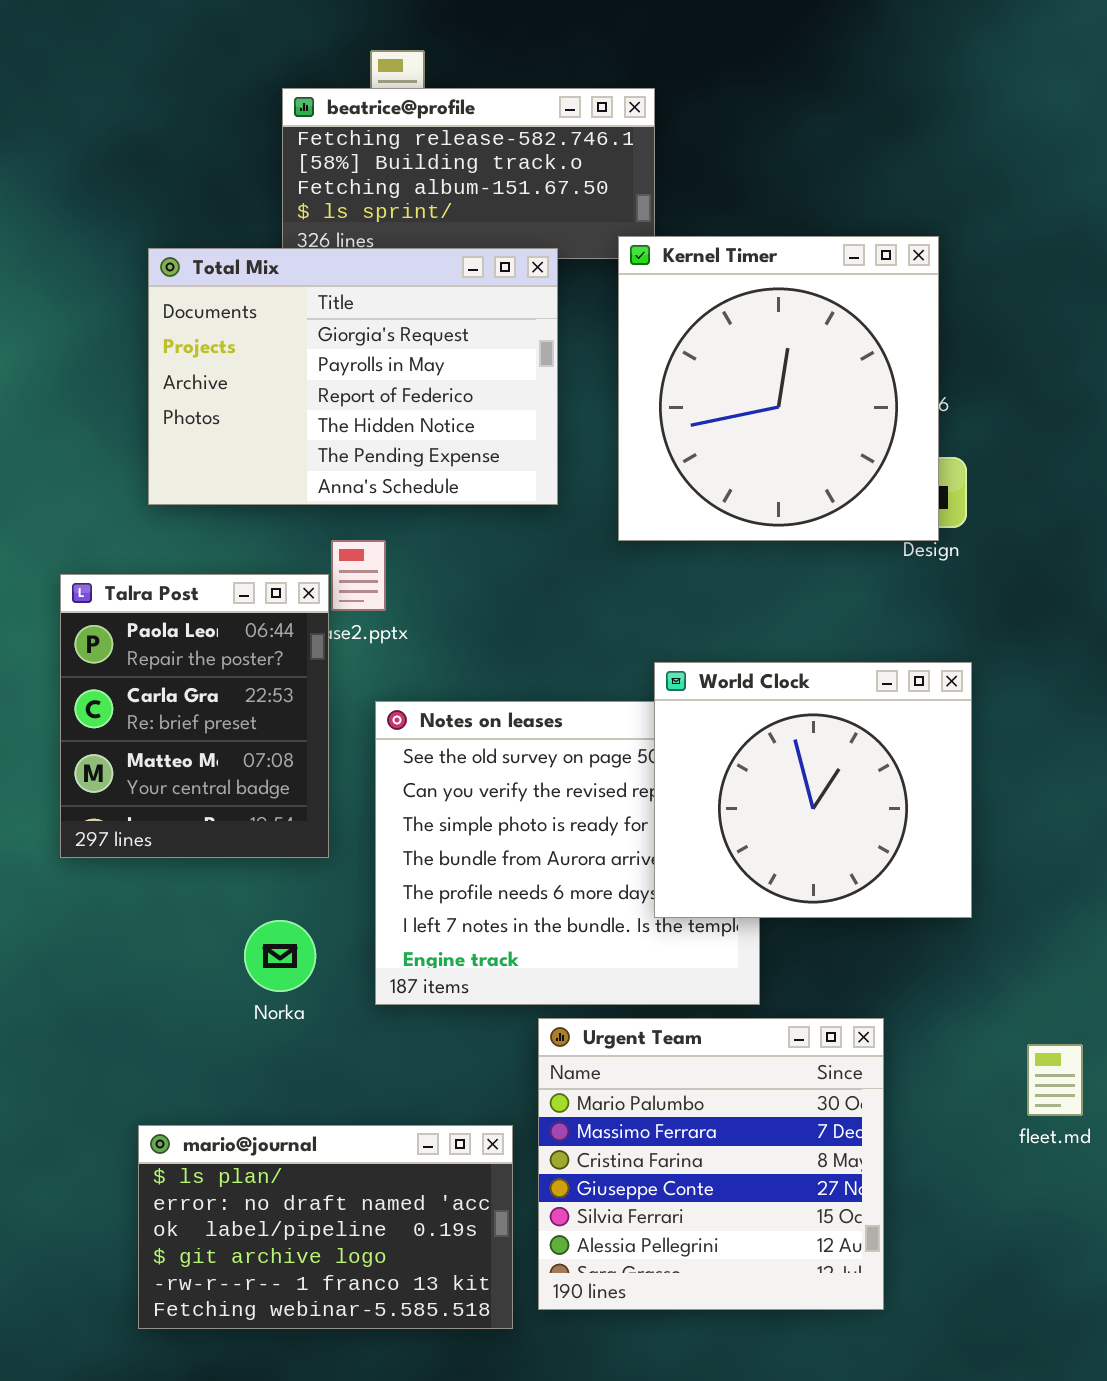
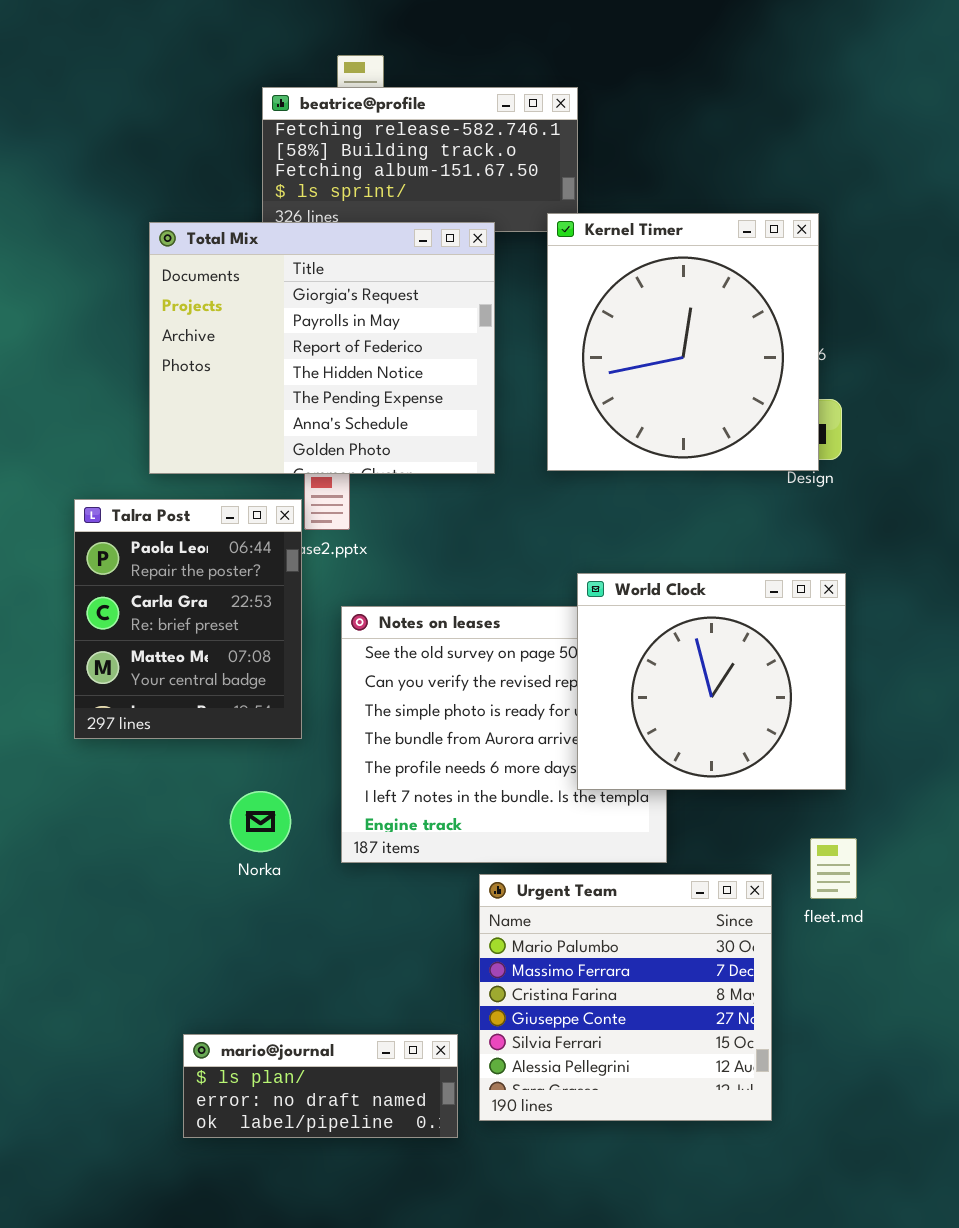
Total Mix: [148,248,558,505] -> [149,222,495,474], resized
fleet.md: [1027,1044,1083,1116] -> [810,838,857,899], moved
mario@journal: [138,1125,513,1329] -> [183,1034,458,1138], resized

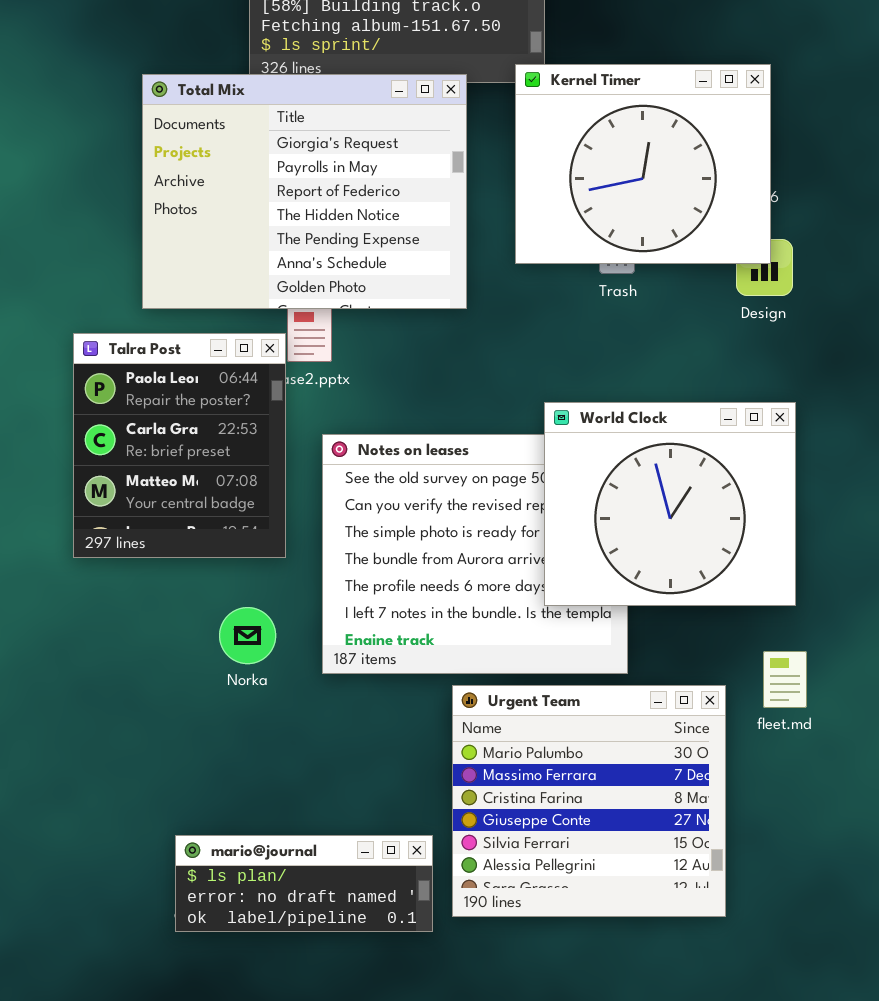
Kernel Timer: [547,213,819,471] -> [515,64,771,264], resized

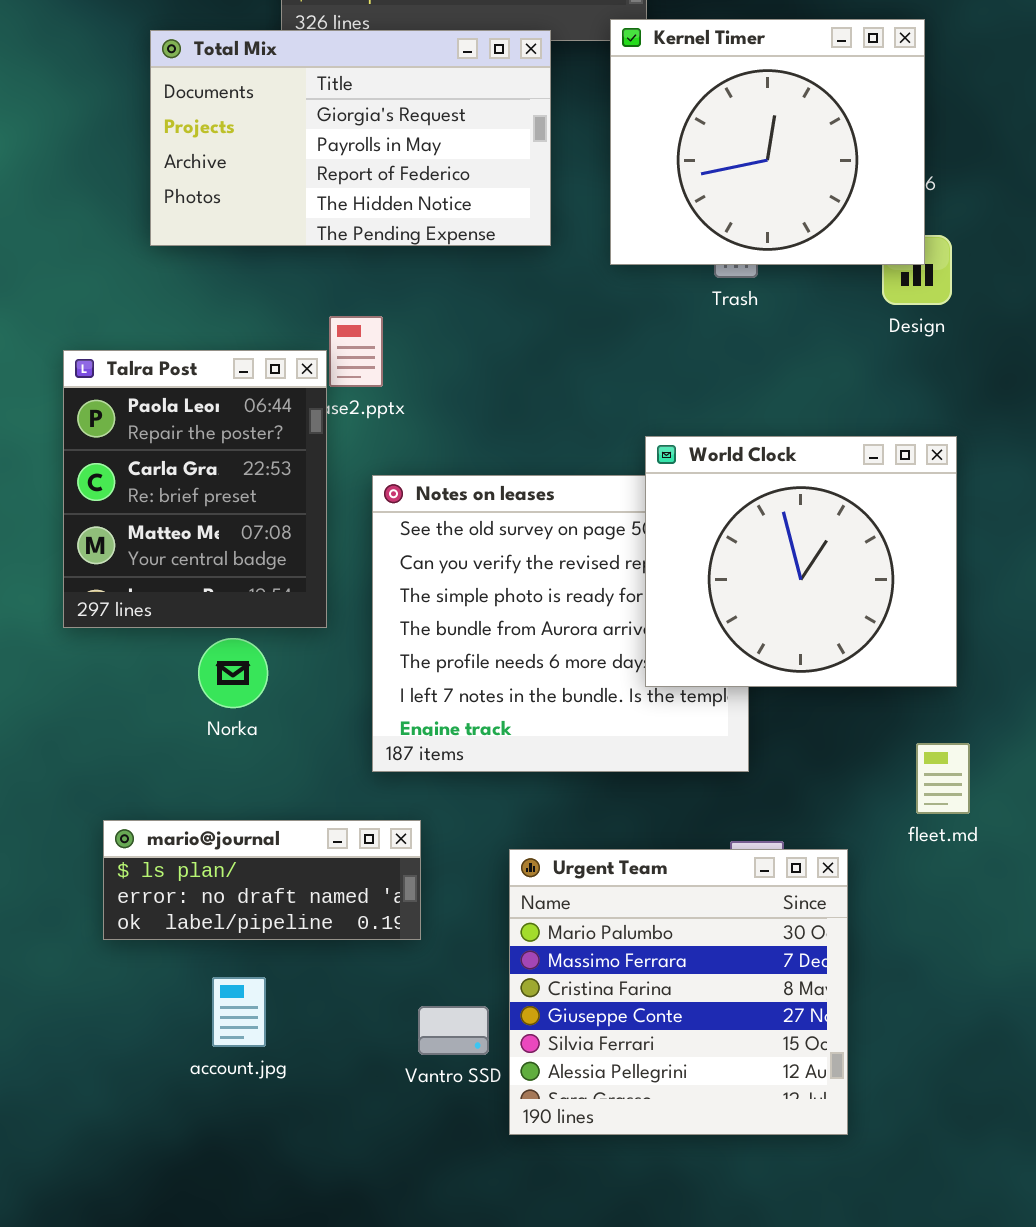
Total Mix: [142,74,467,309] -> [150,30,551,246], resized
Norka: [219,607,276,664] -> [198,638,268,708], moved
Urgent Team: [452,685,726,917] -> [509,849,848,1135], moved
mario@journal: [175,835,433,932] -> [103,820,421,940], moved

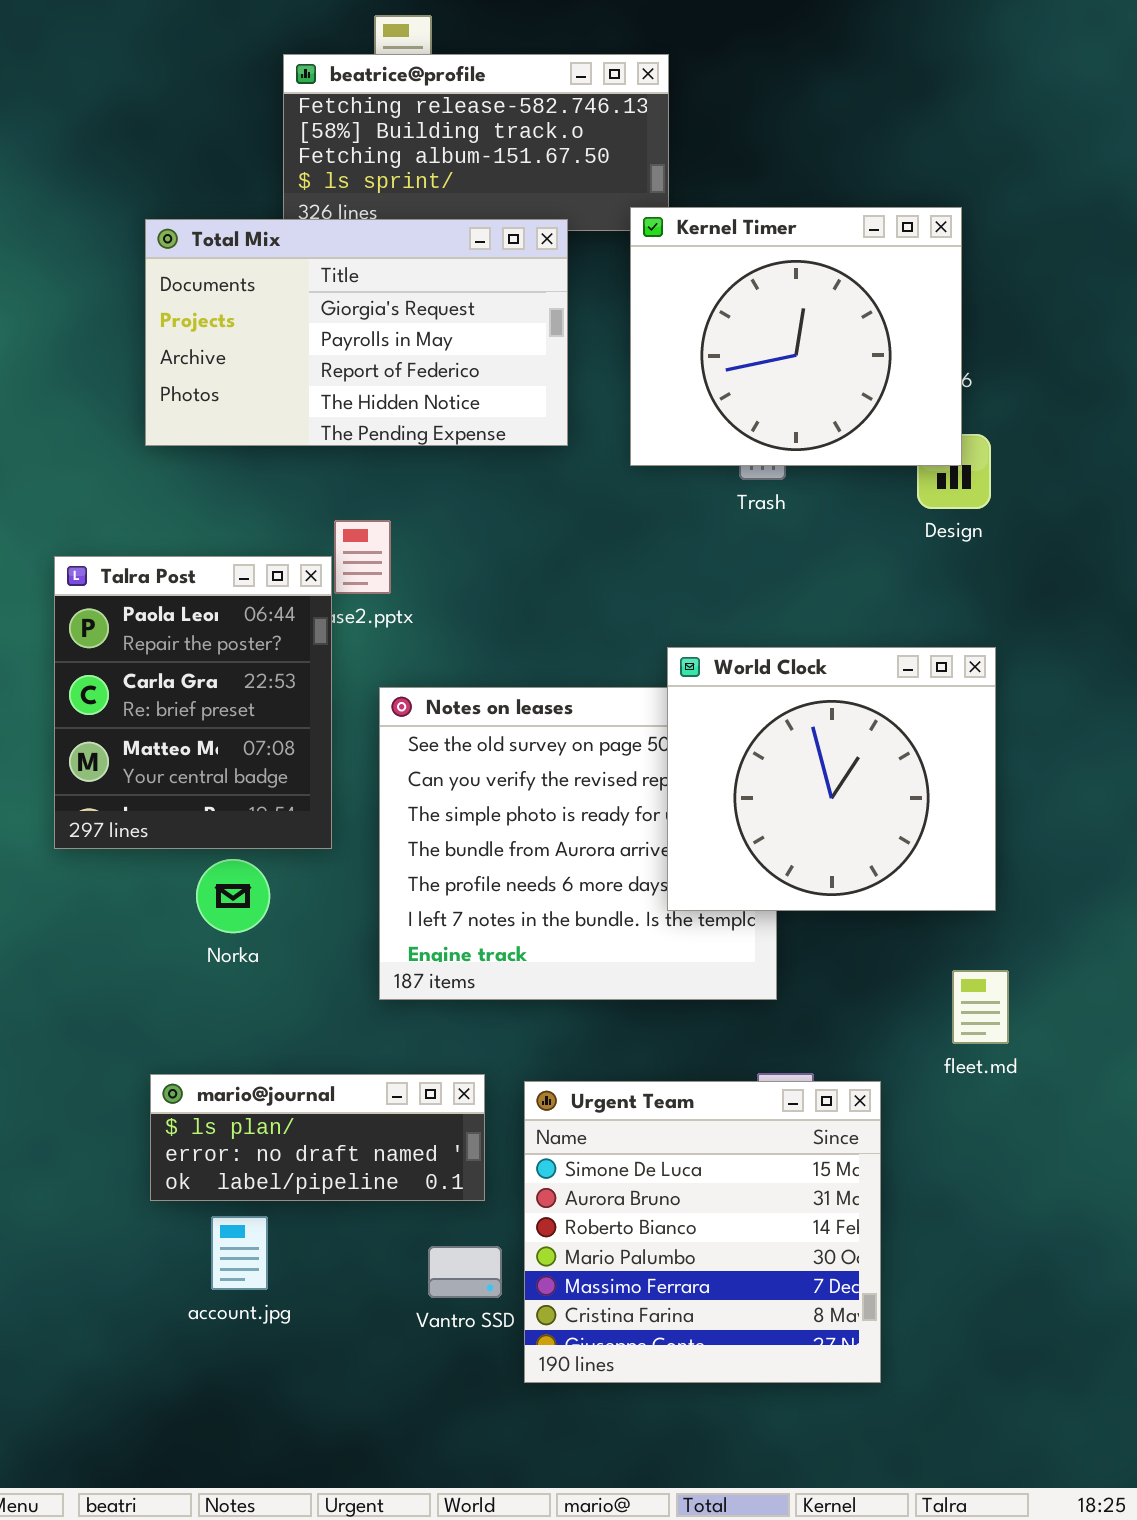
mario@journal: [103,820,421,940] -> [150,1074,485,1201], moved
Urgent Team: [509,849,848,1135] -> [524,1081,881,1383], scrolled up 3 rows

